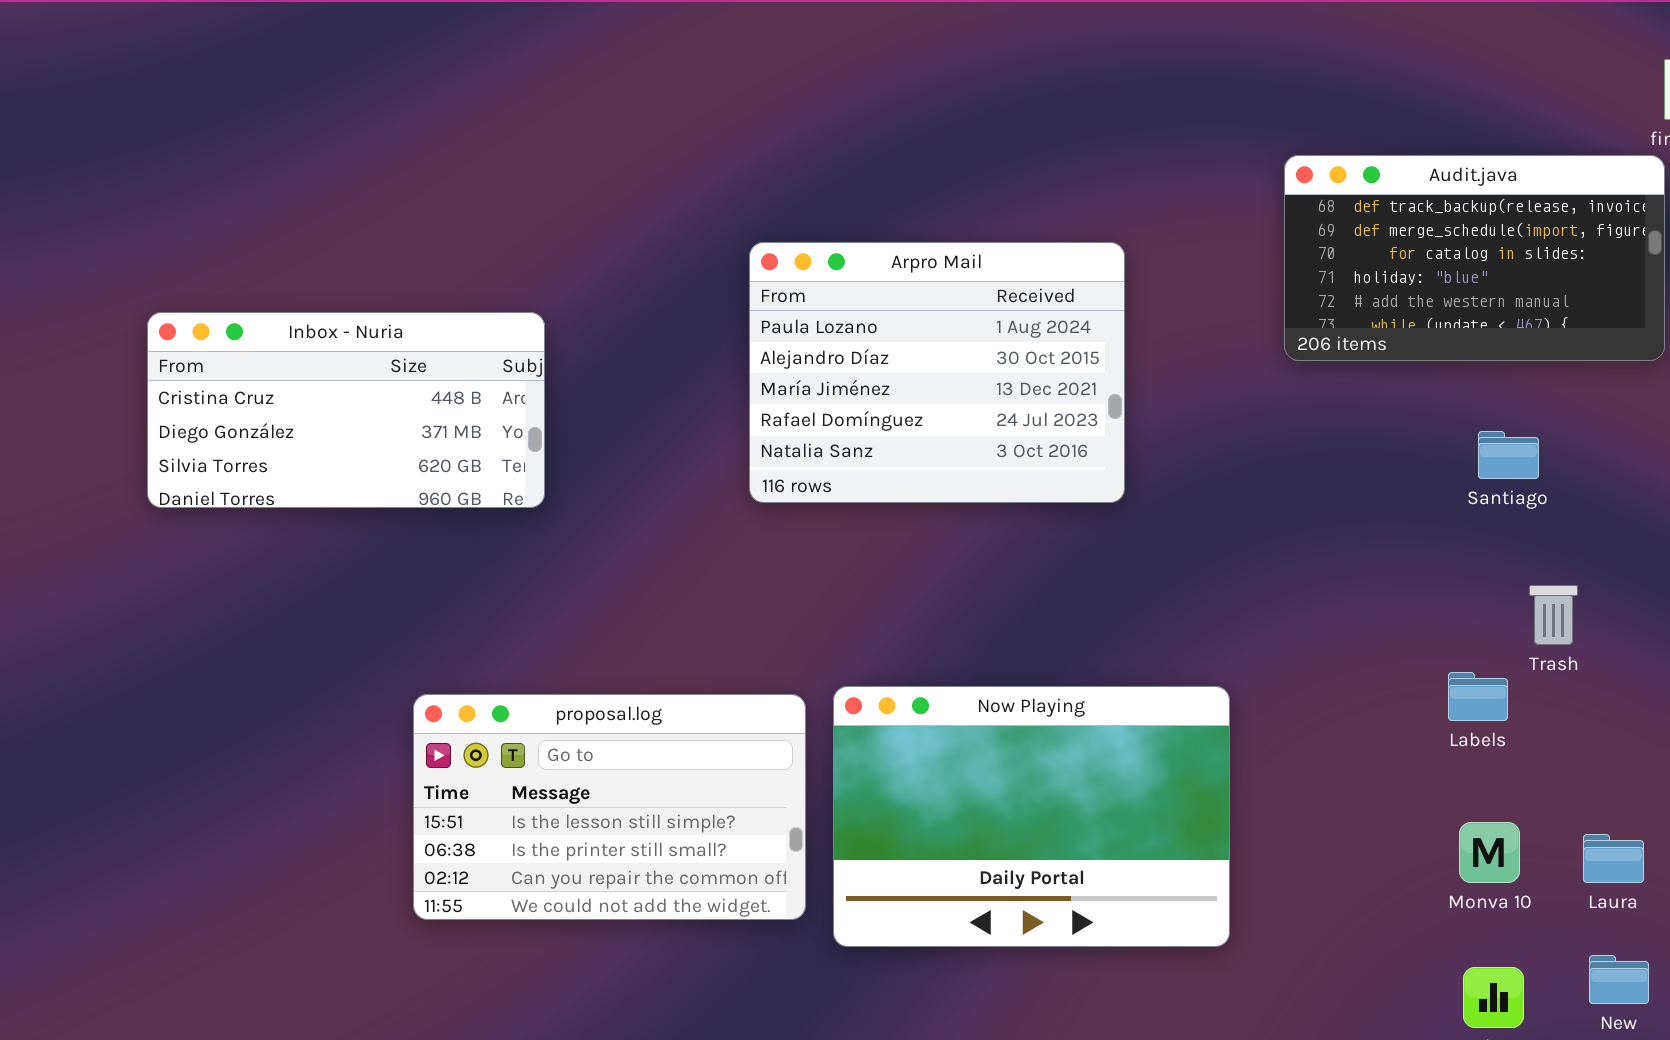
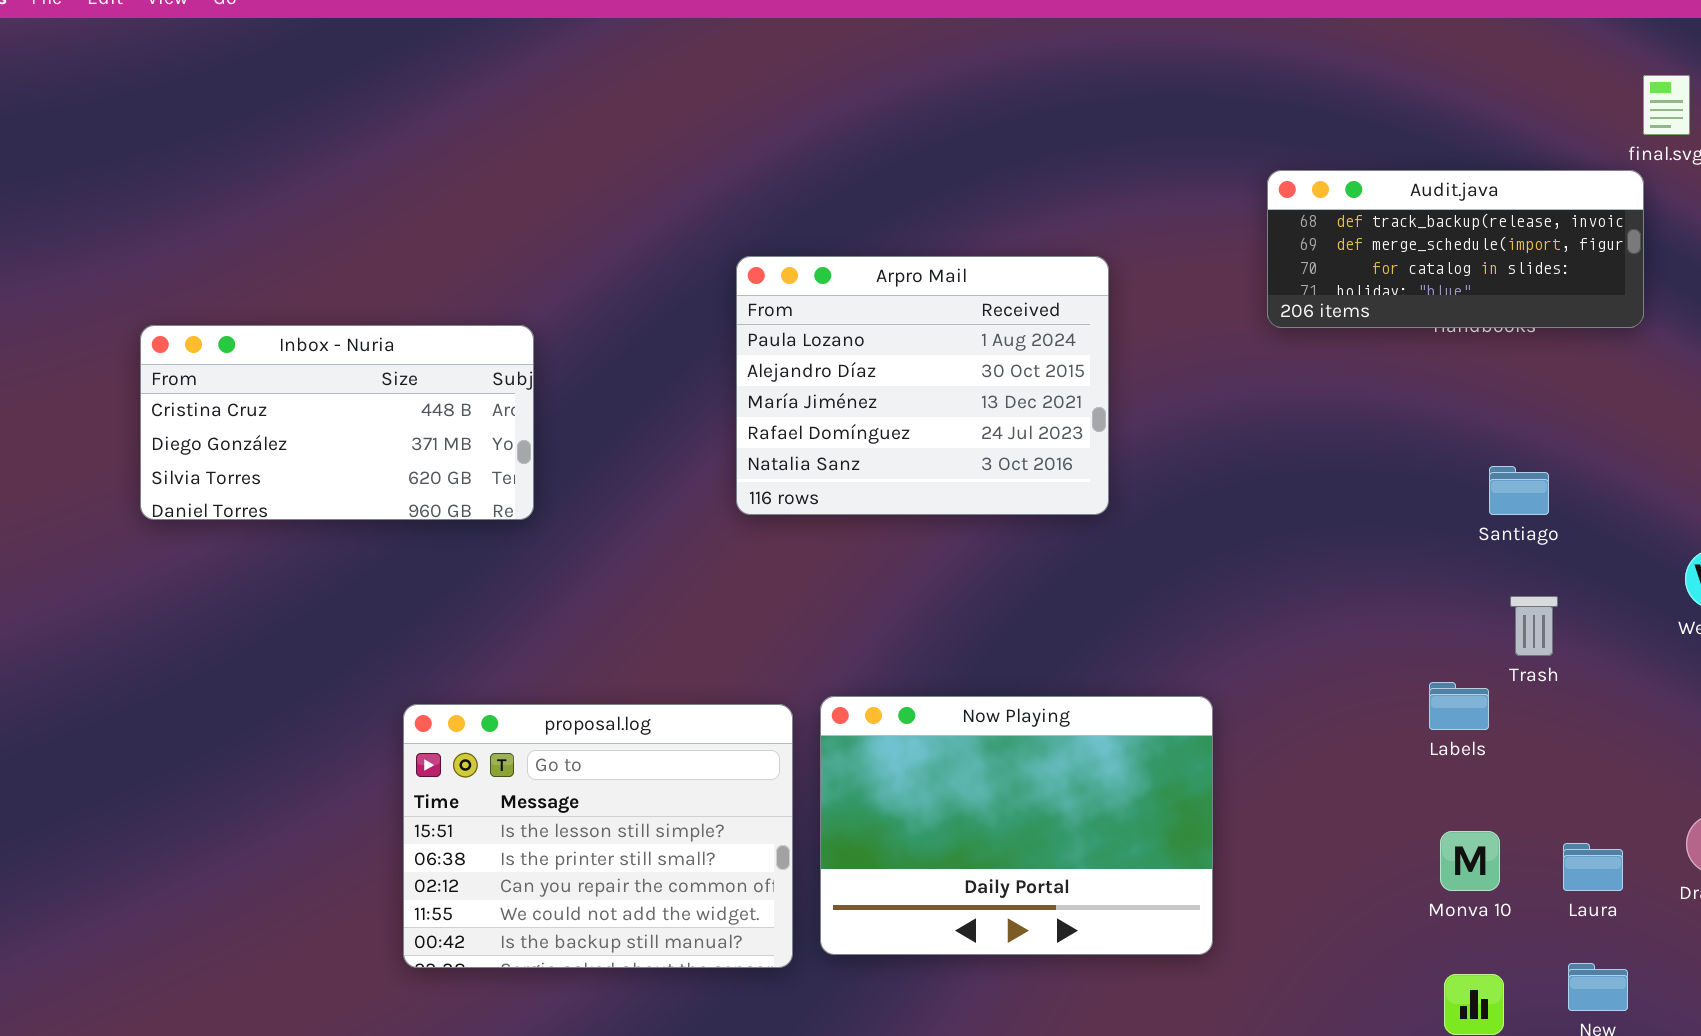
Audit.java: [1284,155,1665,361] -> [1267,170,1644,328], resized
Santiago: [1478,431,1539,479] -> [1489,466,1549,515], moved
proposal.log: [413,694,806,920] -> [403,704,793,968], resized

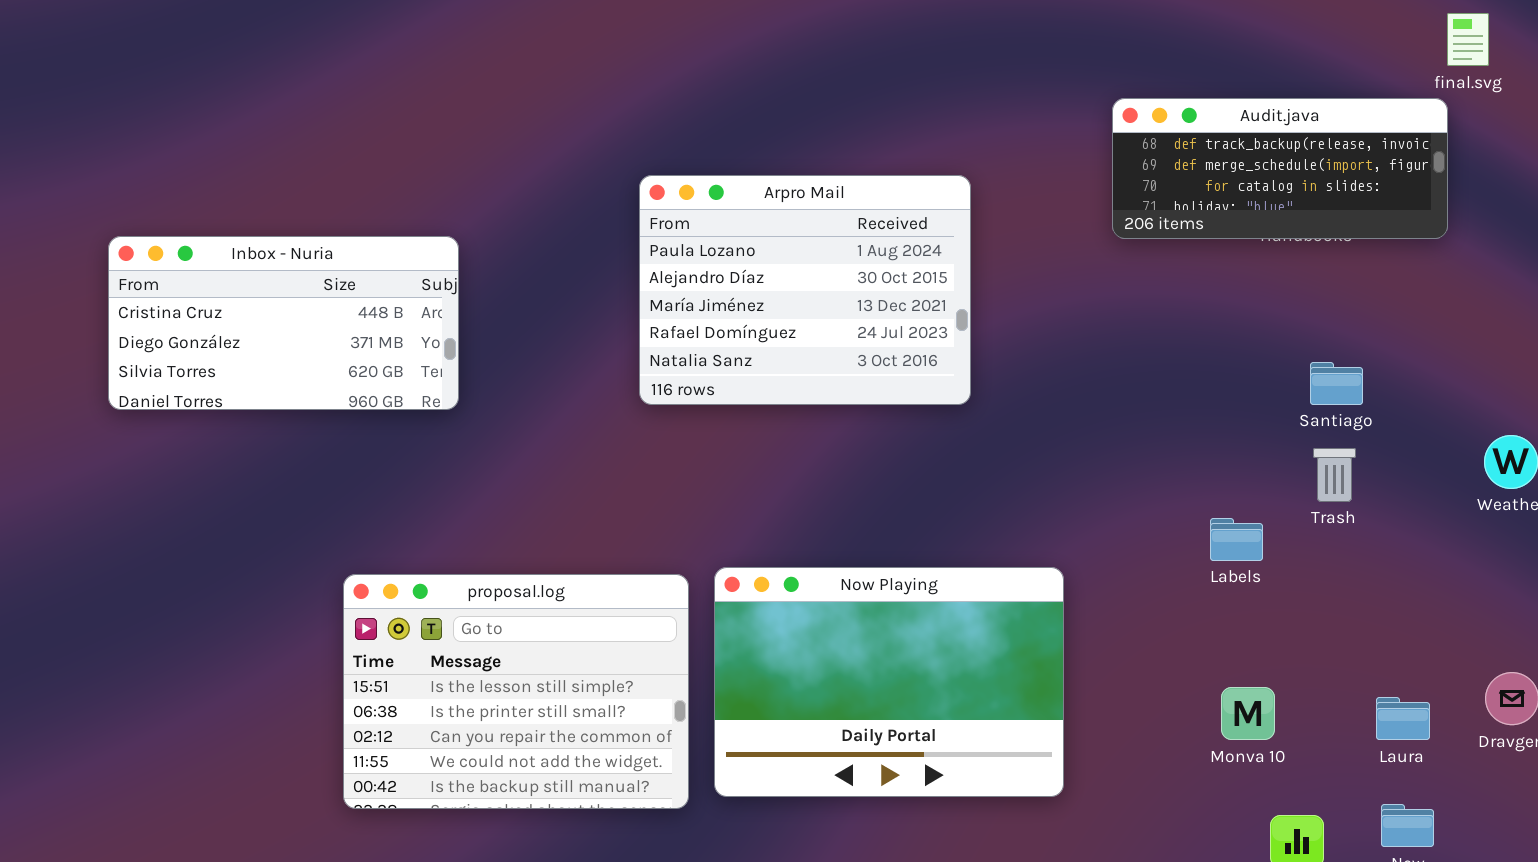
Trash: [1510,596,1558,656] -> [1313,448,1356,502], moved
Labels: [1429,682,1489,730] -> [1210,518,1263,561], moved
Monva 10: [1440,831,1500,891] -> [1221,687,1275,740], moved

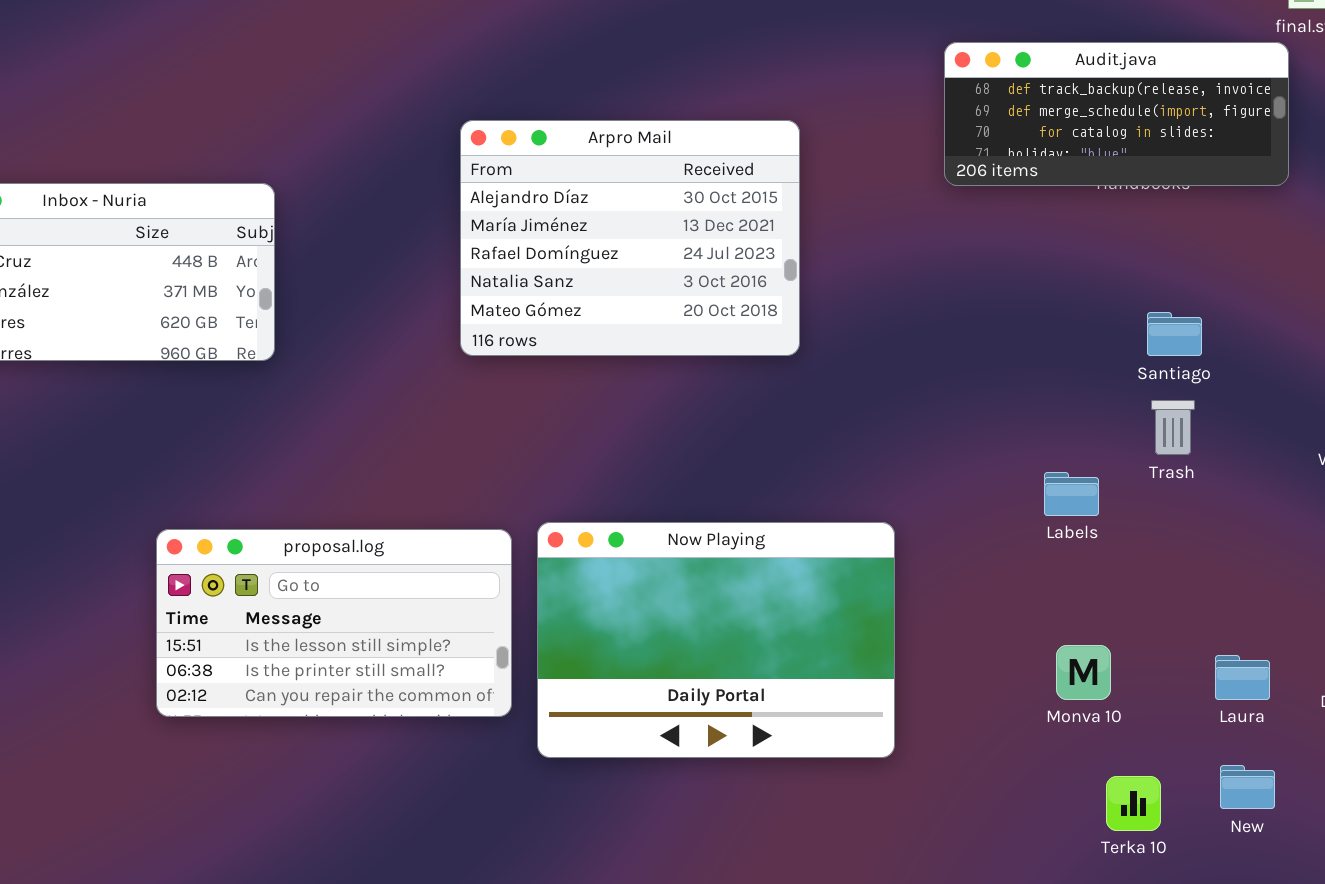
Arpro Mail: [639,175,971,405] -> [460,120,800,356], scrolled down 1 row
proposal.log: [343,574,689,809] -> [156,529,512,717], resized

